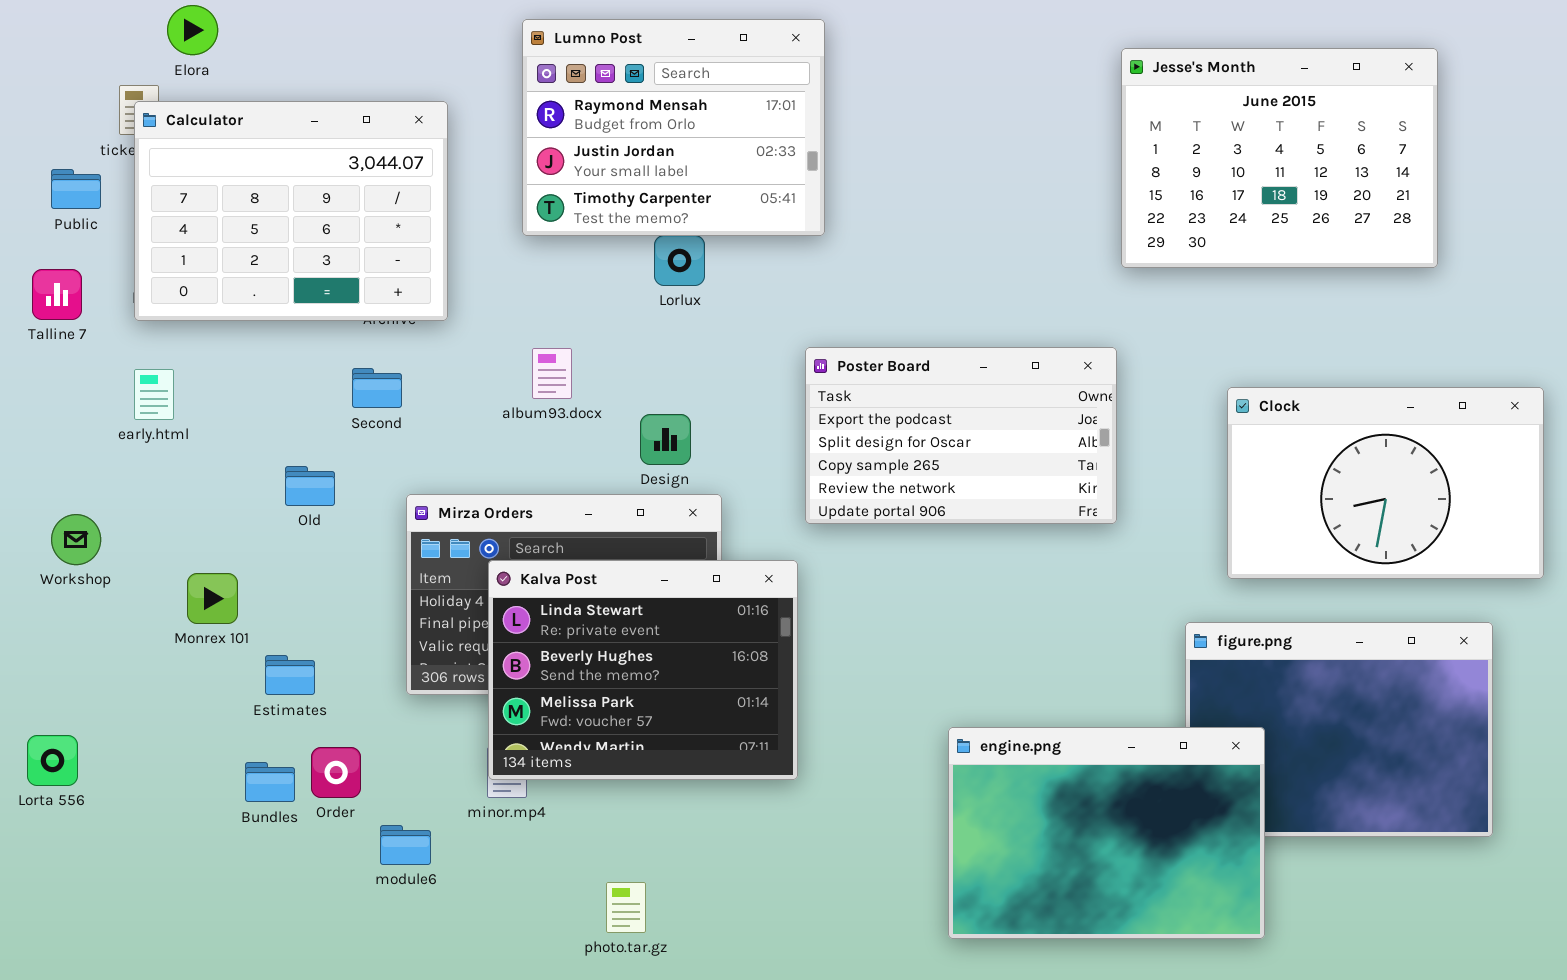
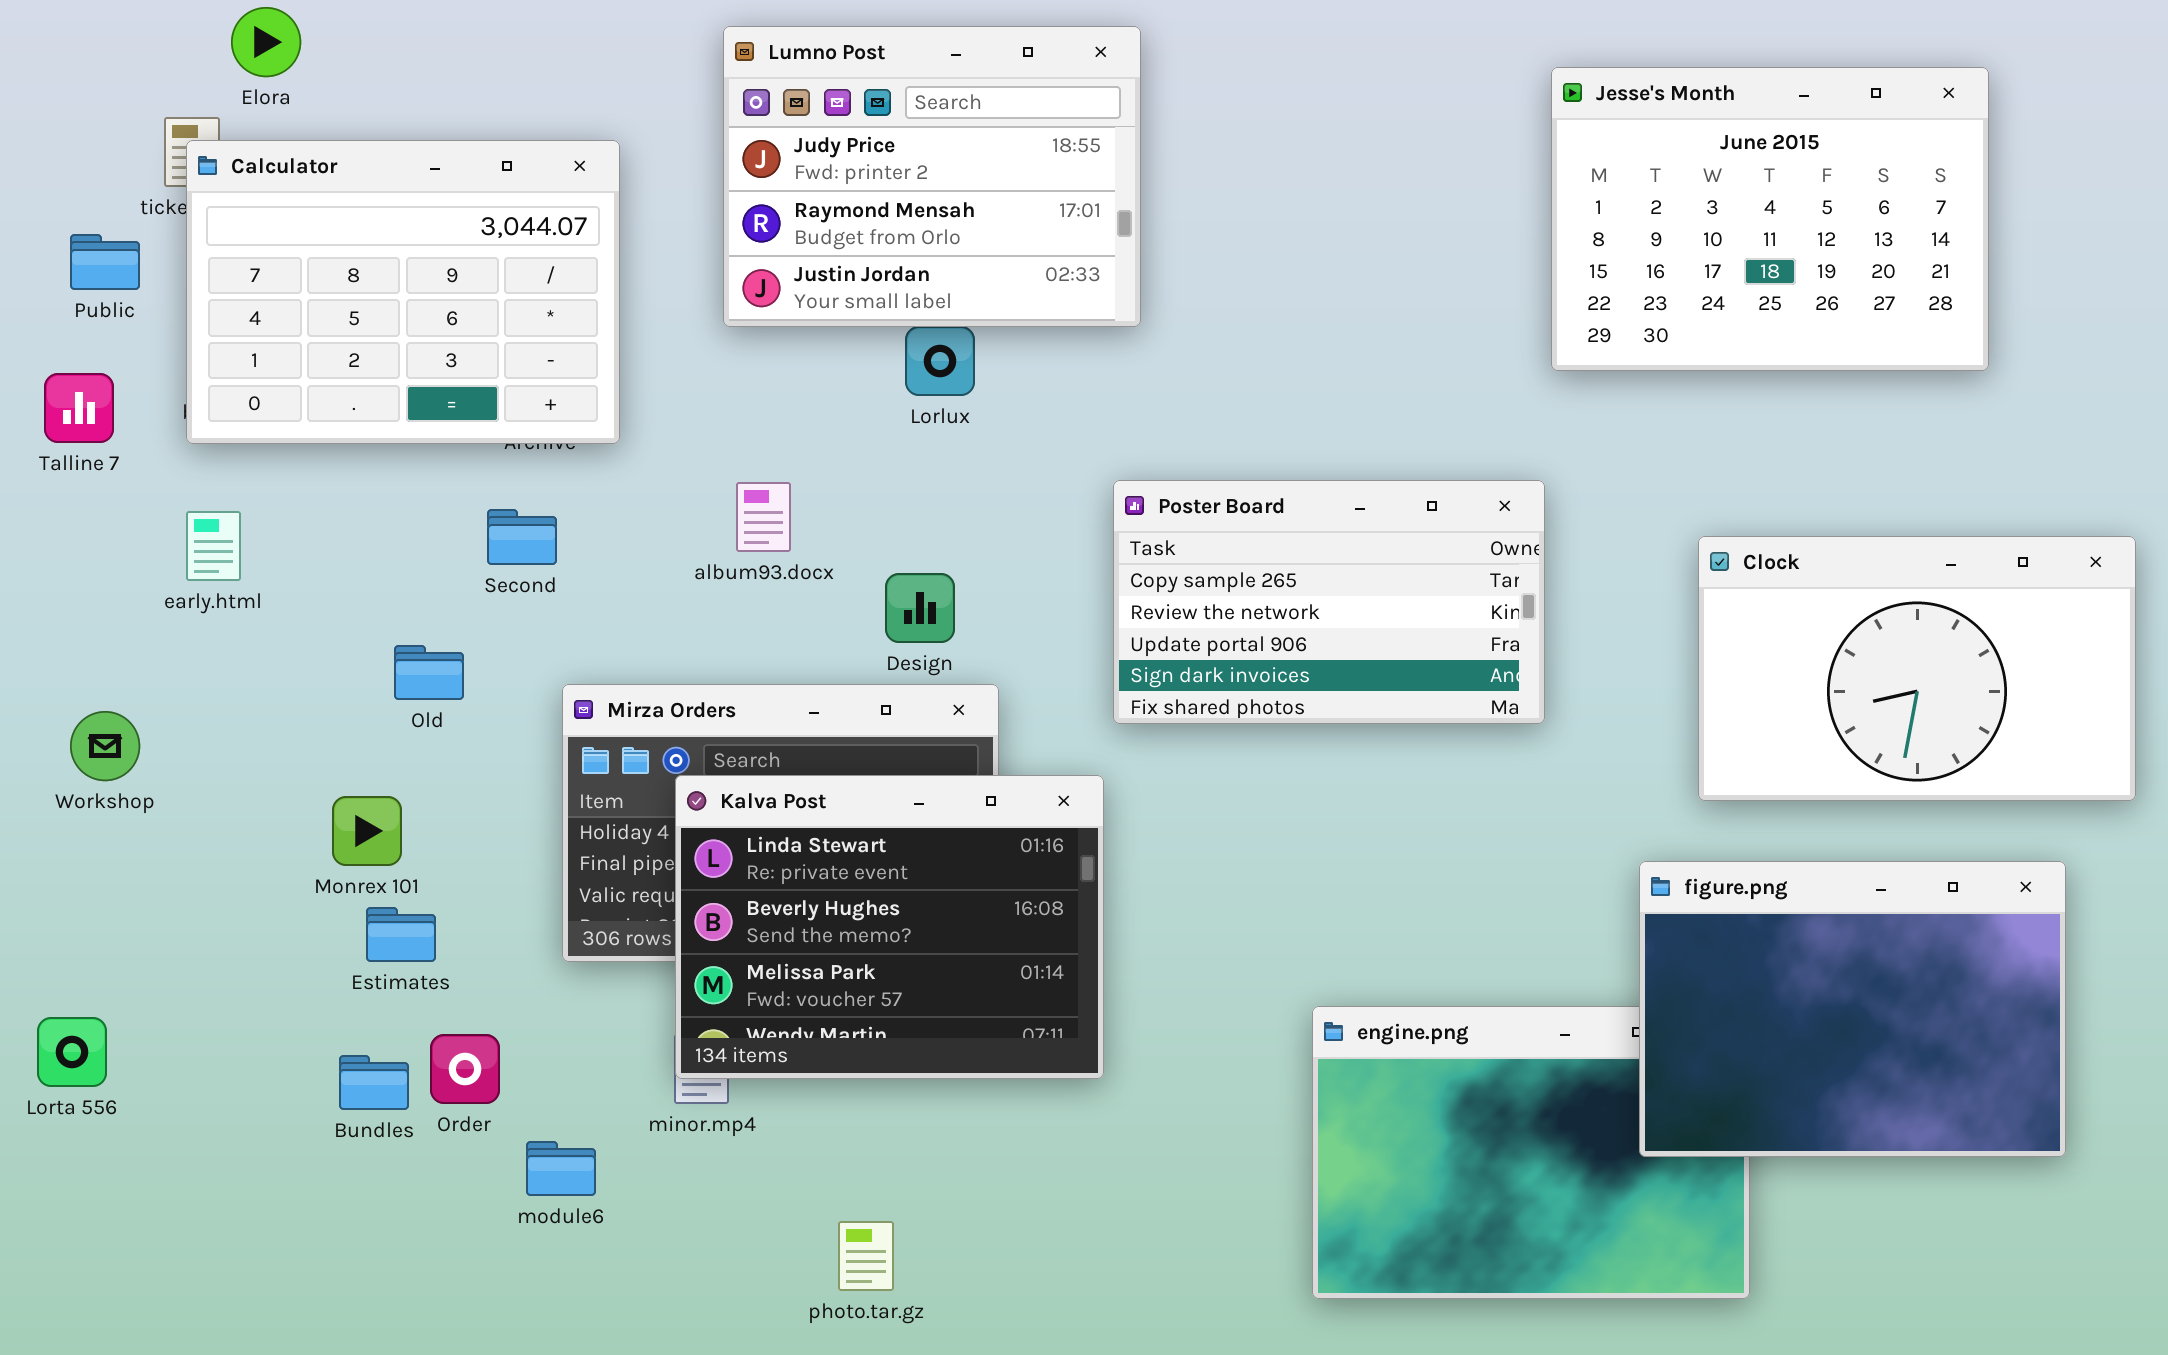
Lumno Post: [522,19,825,236] -> [723,26,1141,327], scrolled up 1 row
Poster Board: [805,347,1117,524] -> [1113,480,1545,724], scrolled down 2 rows
Monrex 101: [187,573,238,624] -> [332,796,402,866], moved
figure.png: [1185,622,1493,837] -> [1639,861,2066,1157], raised

